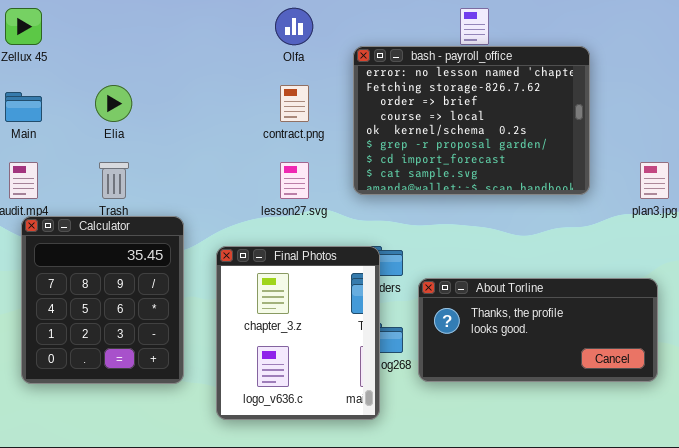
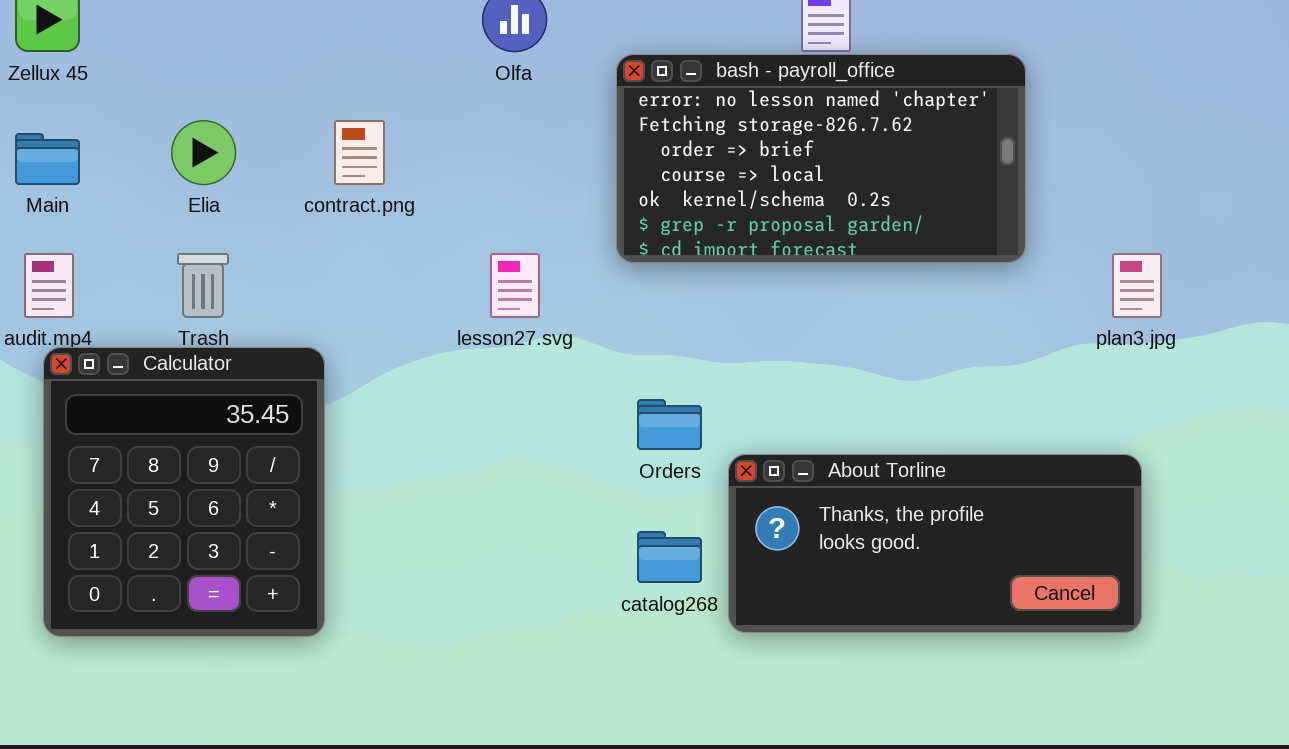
bash - payroll_office: [353,46,590,195] -> [616,54,1026,263], resized
contract.png: [280,85,309,122] -> [334,120,385,185], moved
Final Photos: [216,246,380,420] -> none, closed

